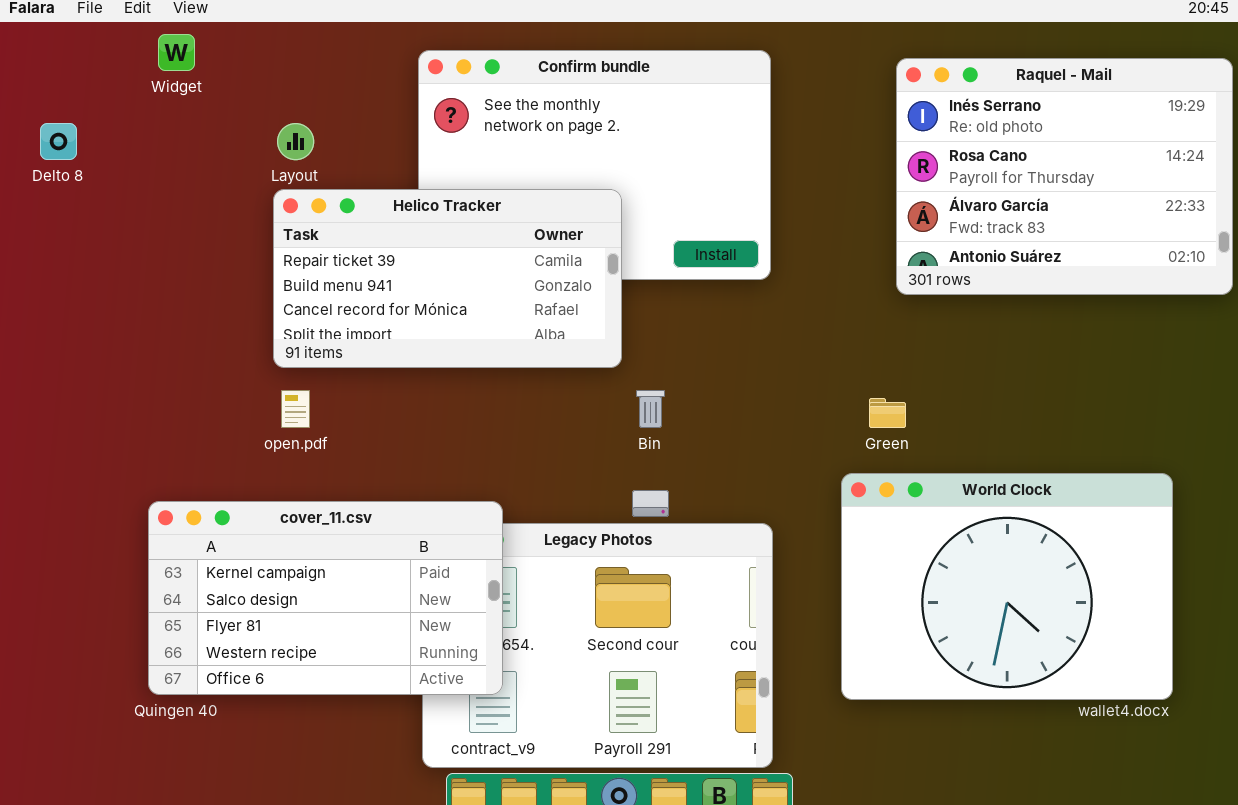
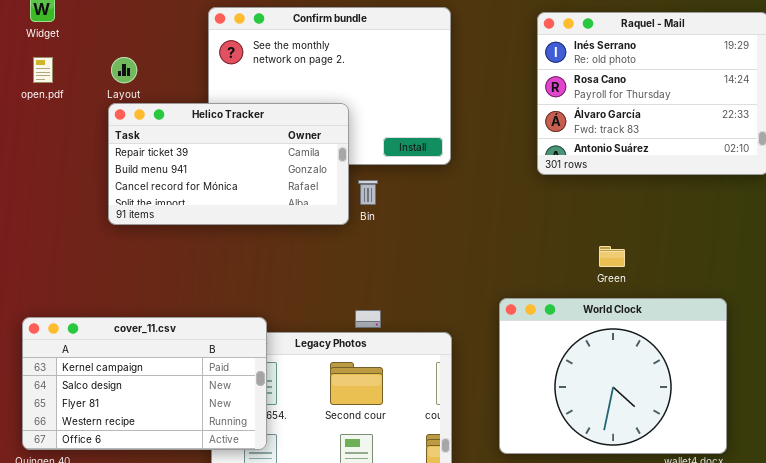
open.pdf: [281,390,310,428] -> [33,57,53,83], moved
Bin: [636,390,665,428] -> [358,180,378,205], moved
Green: [869,398,906,428] -> [599,246,625,267], moved

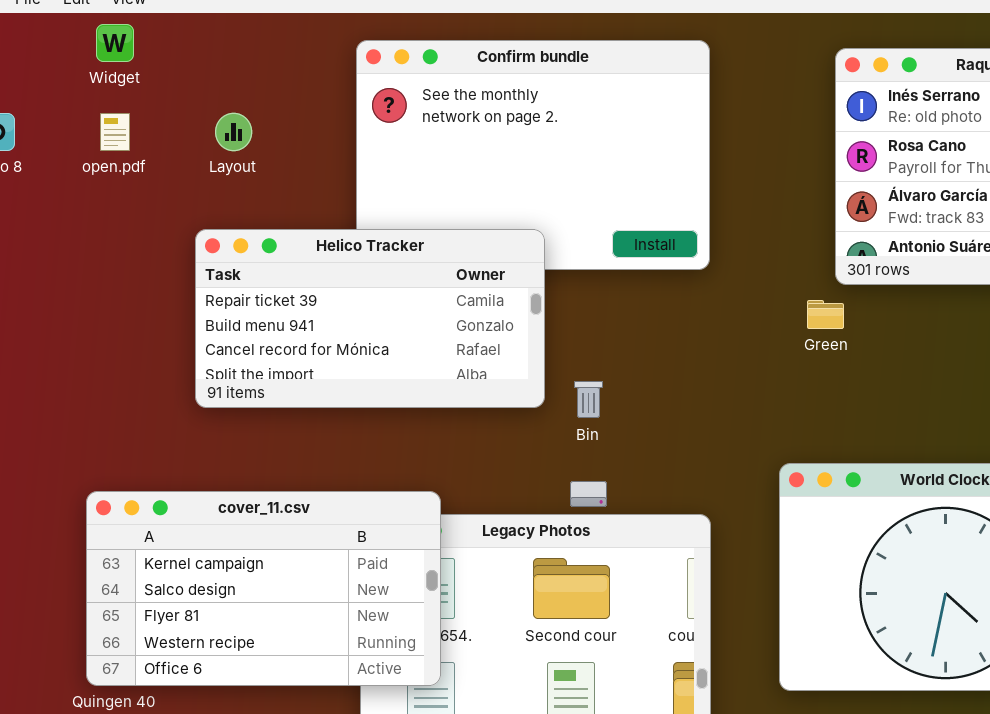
Helico Tracker: [108,103,349,225] -> [195,229,545,408], moved
Bin: [358,180,378,205] -> [574,381,603,418], moved
Green: [599,246,625,267] -> [807,300,844,329], moved

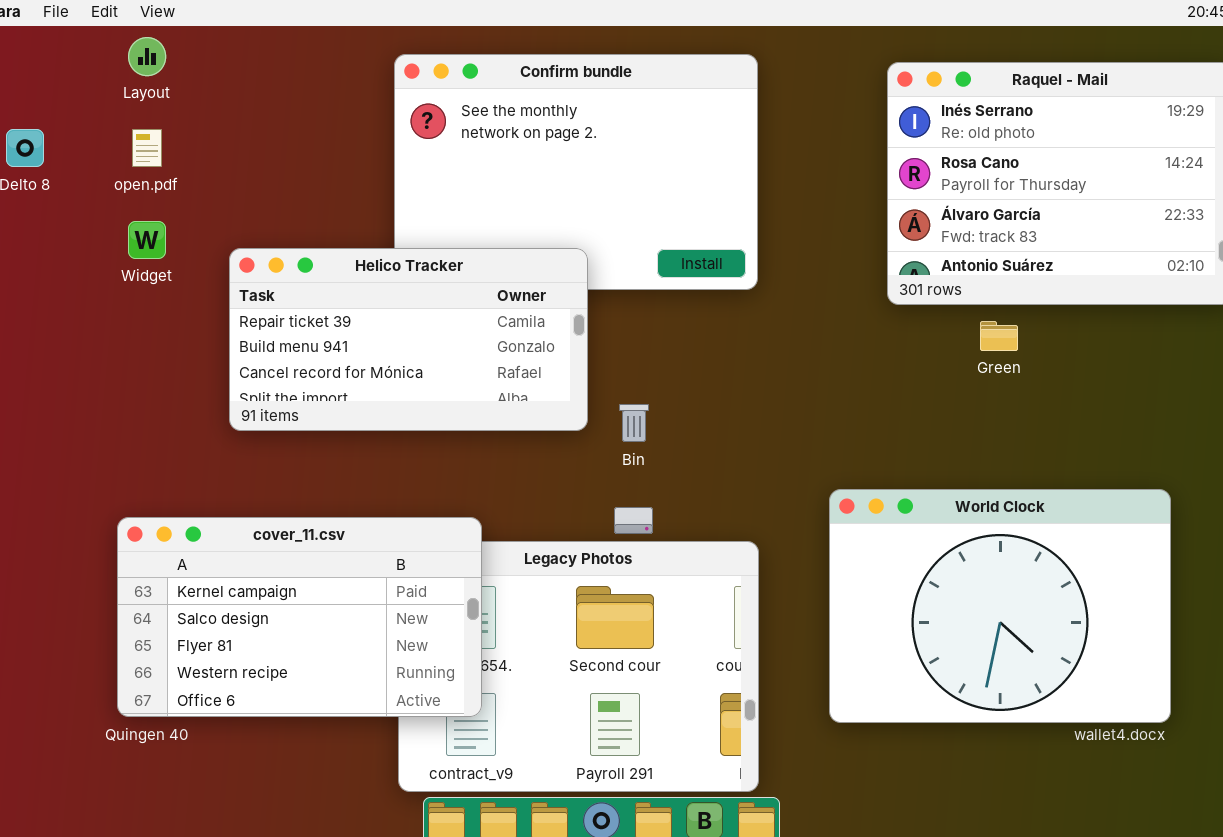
Widget: [96,24,134,62] -> [128,221,166,259], moved
Layout: [215,113,252,151] -> [128,37,166,76], moved
Green: [807,300,844,329] -> [980,321,1018,351], moved

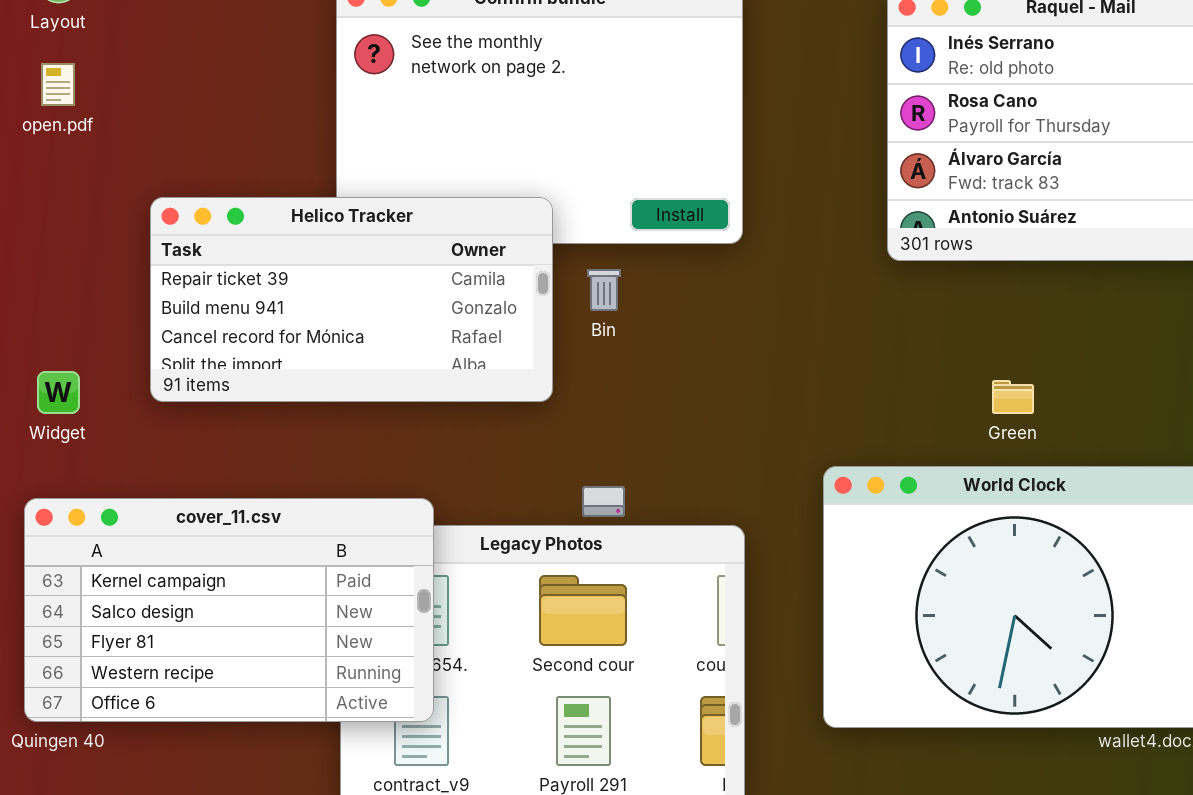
Widget: [128,221,166,259] -> [37,371,80,414], moved
Green: [980,321,1018,351] -> [992,380,1034,414], moved
Bin: [619,404,649,442] -> [587,269,621,311], moved

